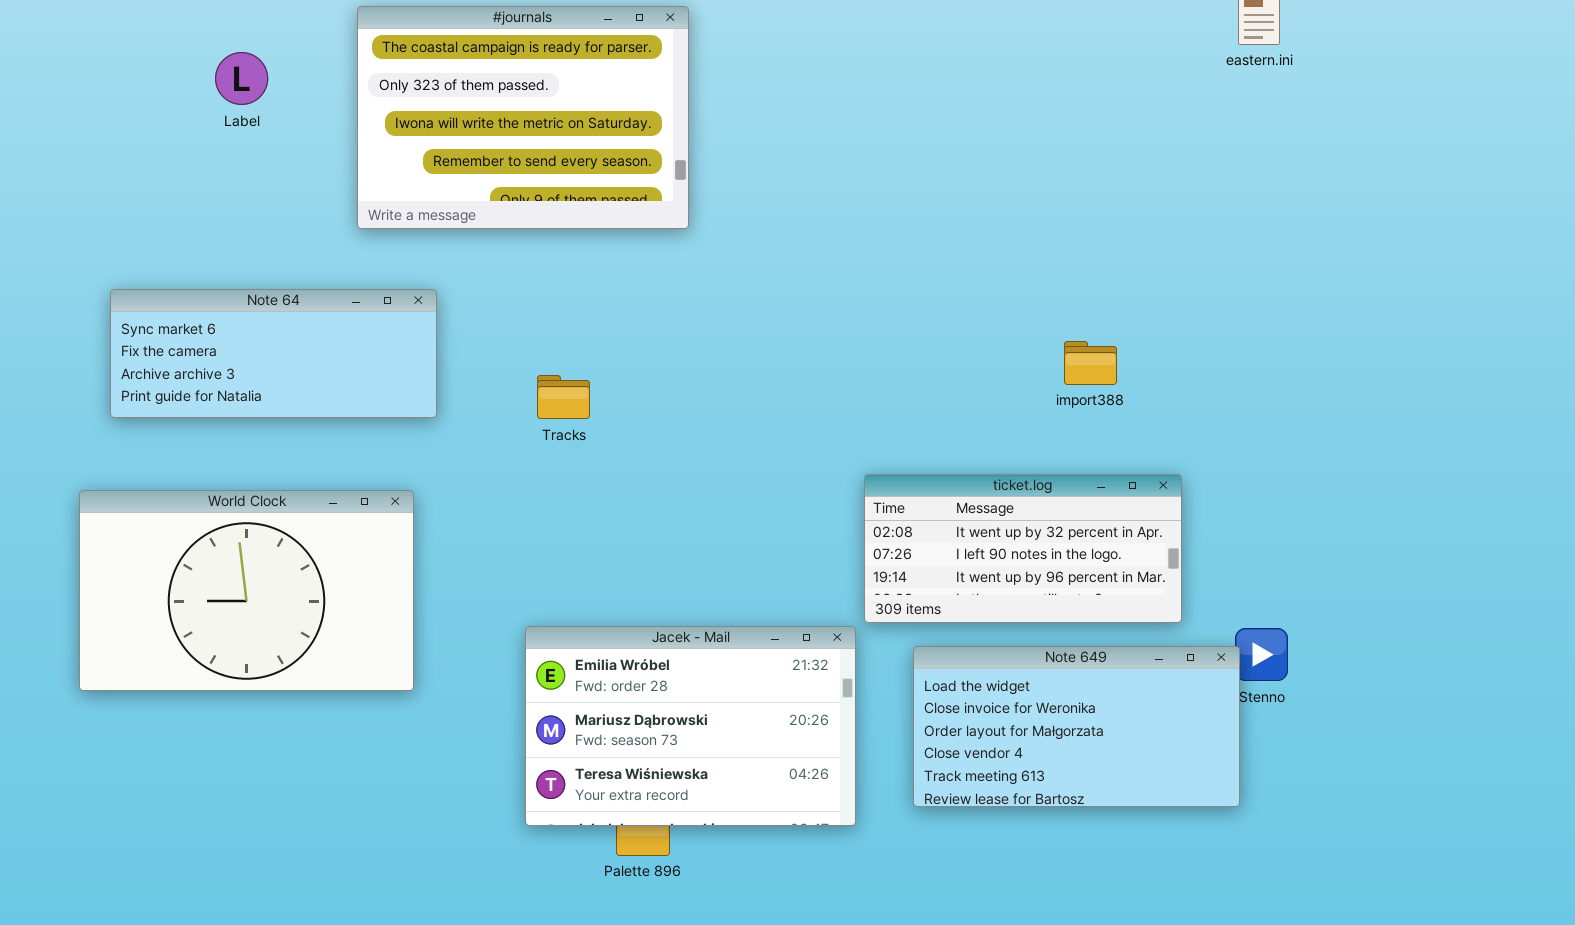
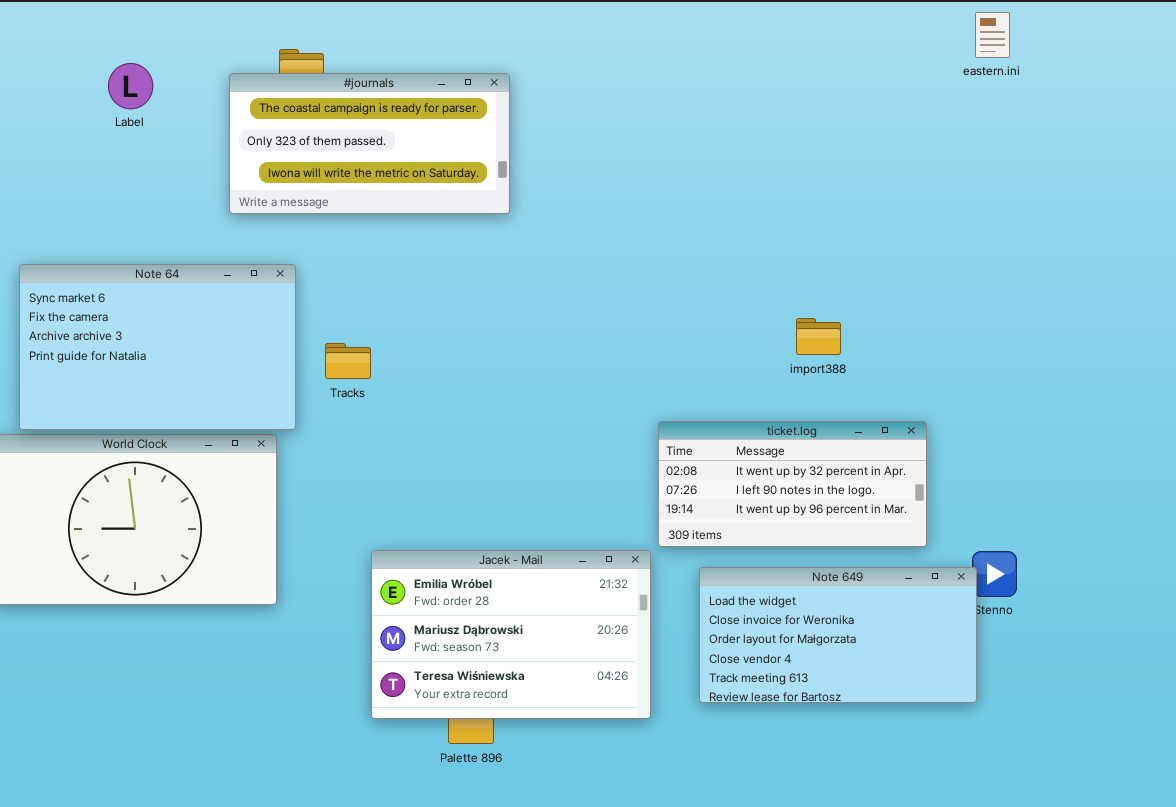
#journals: [357,6,689,229] -> [229,73,510,214], resized
Note 64: [110,289,437,418] -> [19,264,296,430], resized
import388: [1064,341,1117,385] -> [796,318,841,355], moved
Tracks: [537,375,590,419] -> [325,343,371,379], moved

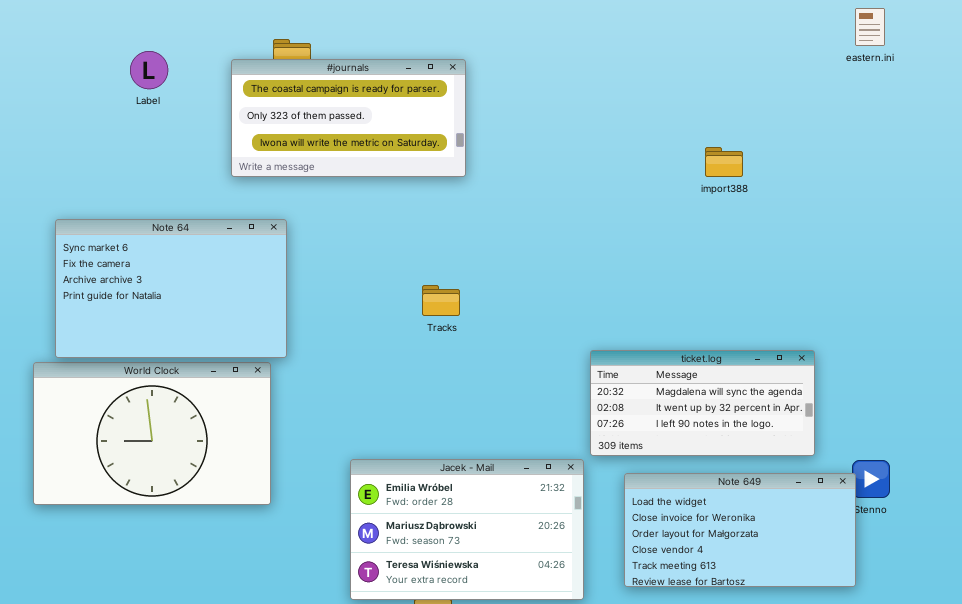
import388: [796,318,841,355] -> [705,147,743,177], moved
Tracks: [325,343,371,379] -> [422,285,460,316], moved
ticket.log: [658,421,927,547] -> [590,350,815,456], scrolled up 1 row

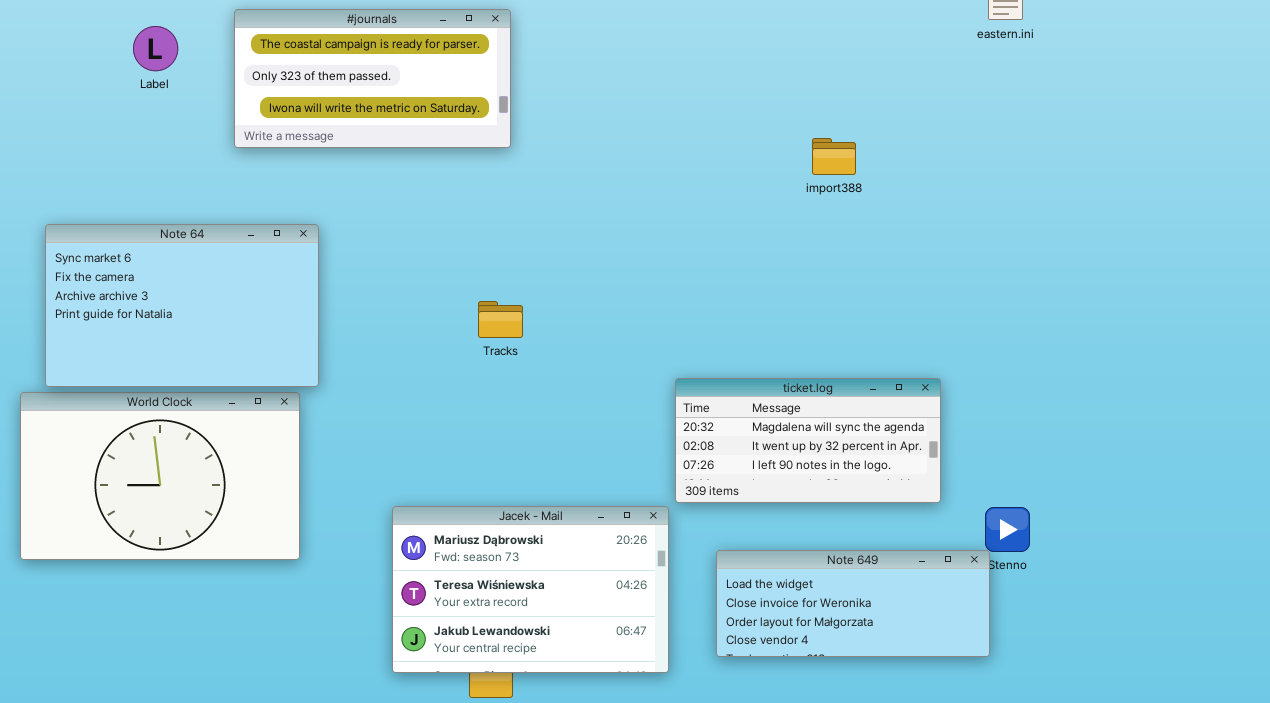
#journals: [231,59,466,177] -> [234,9,511,148], moved
Jacek - Mail: [350,459,584,600] -> [392,506,669,673], scrolled down 1 row
Note 649: [624,473,856,587] -> [716,550,990,657], resized

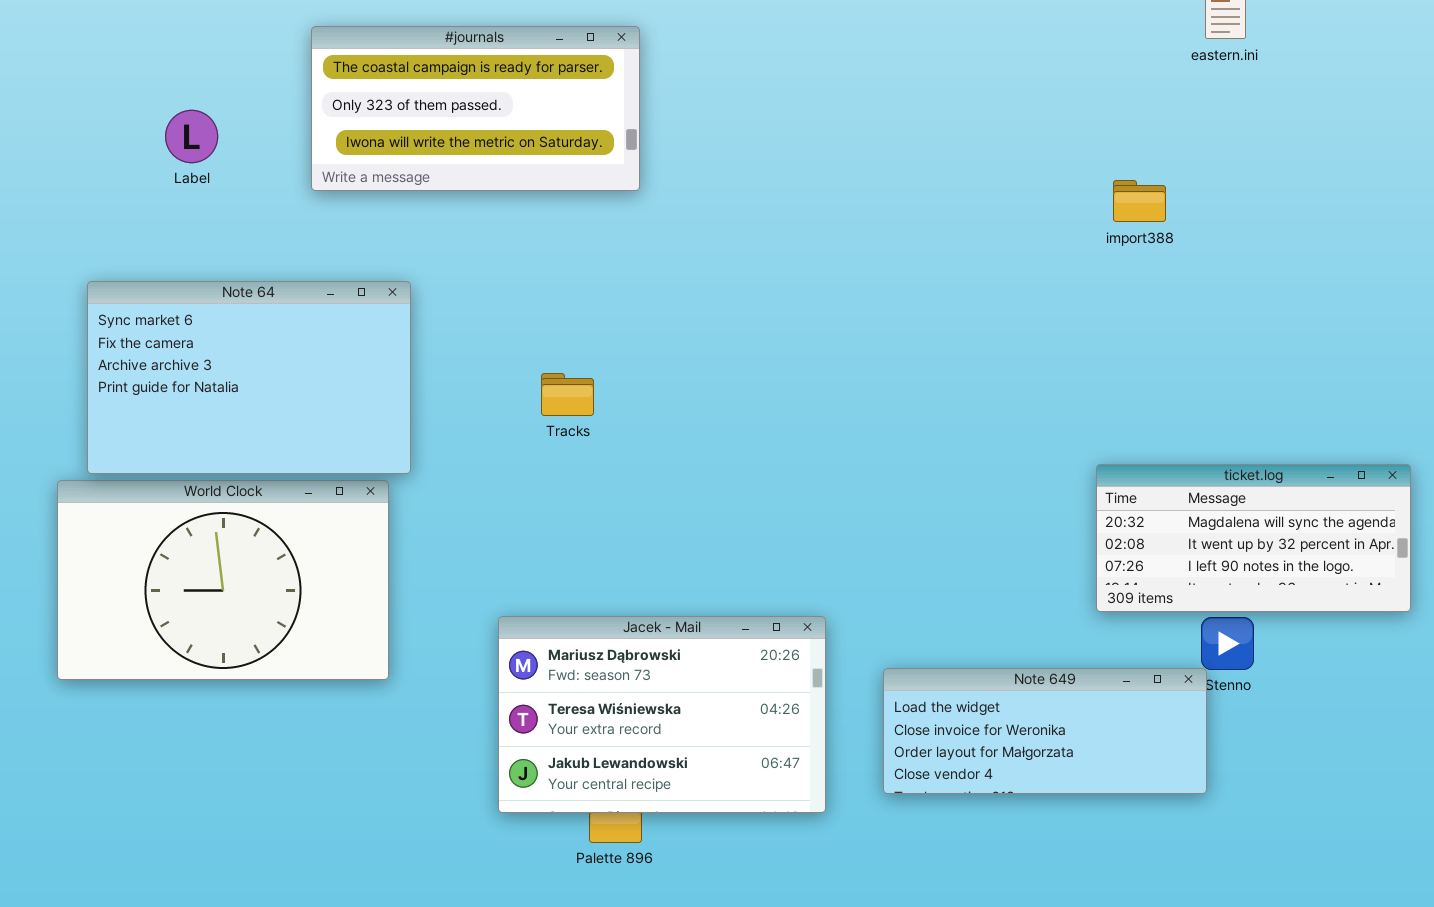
Label: [133,26,178,71] -> [165,110,218,163], moved
import388: [812,138,856,175] -> [1113,180,1166,222], moved
Tracks: [478,301,523,338] -> [541,373,594,416], moved
ticket.log: [675,378,941,503] -> [1096,464,1411,612], moved

